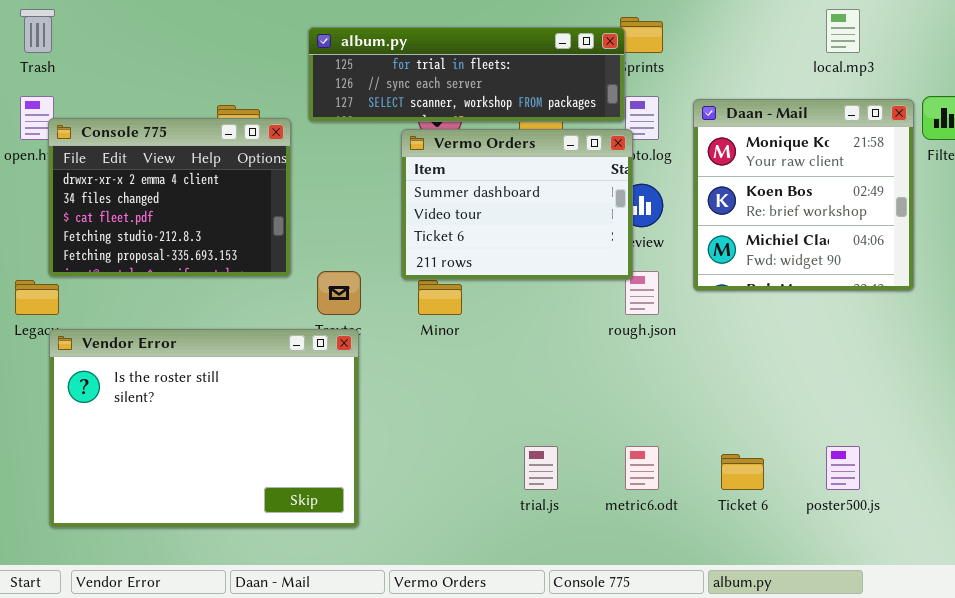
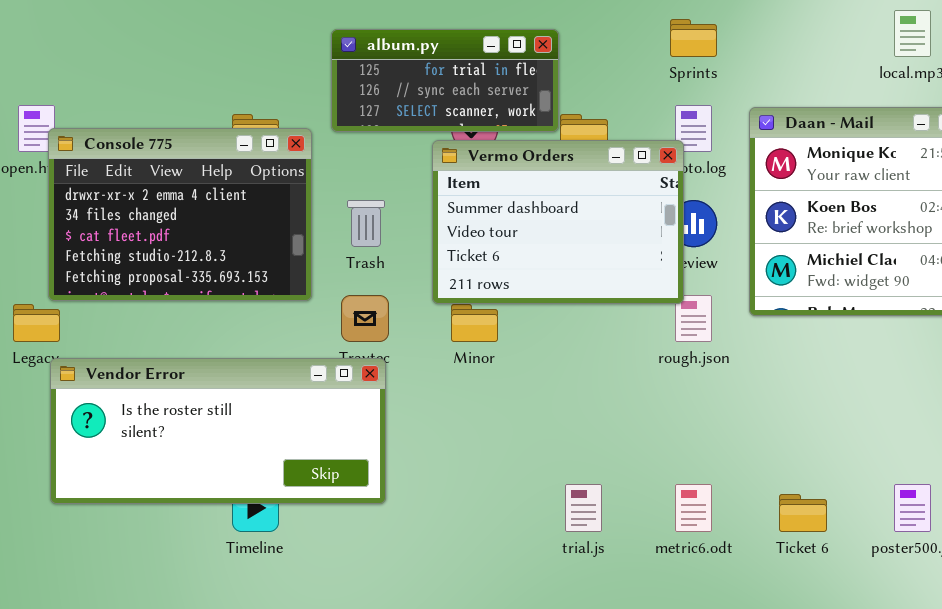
Trash: [20,9,55,53] -> [347,200,385,247], moved
album.py: [308,27,625,122] -> [331,29,559,132], resized
Vendor Error: [49,329,359,528] -> [50,358,386,504], resized

